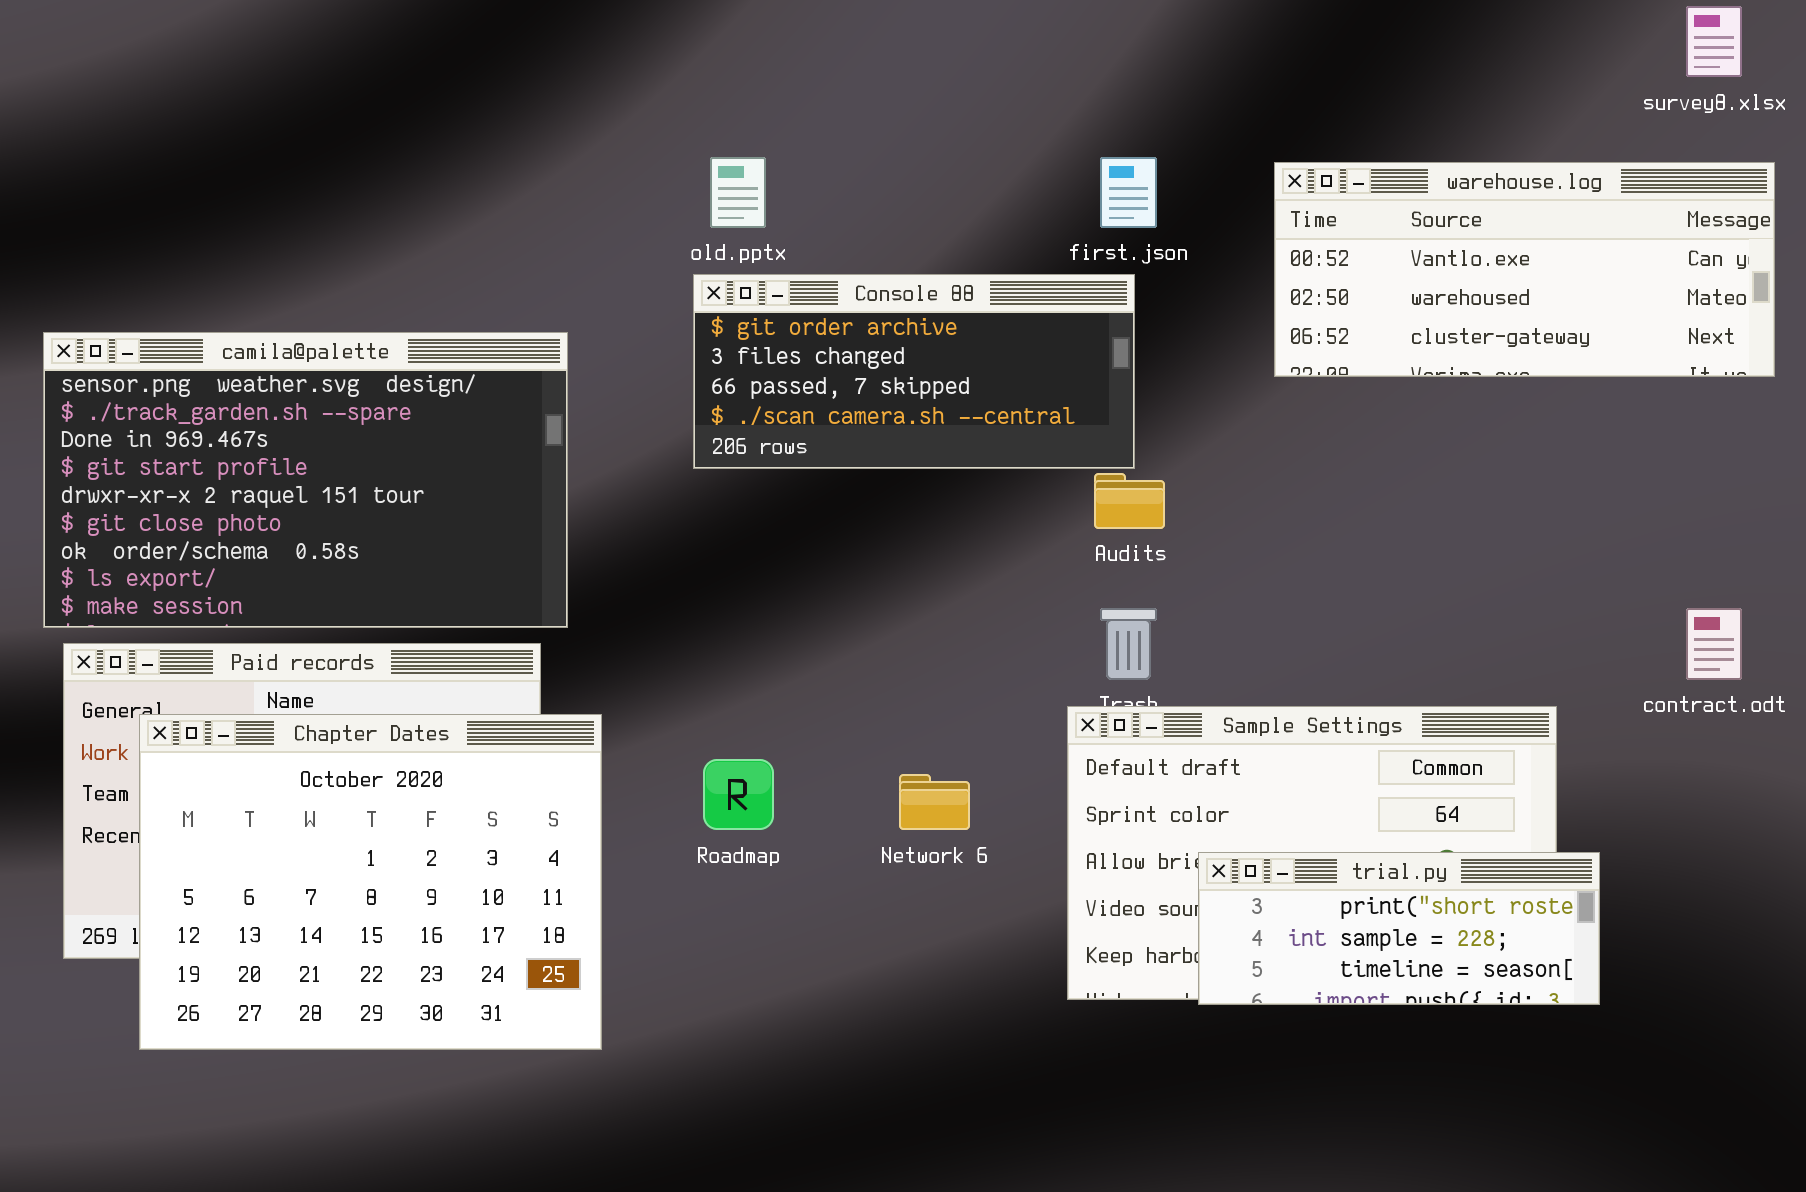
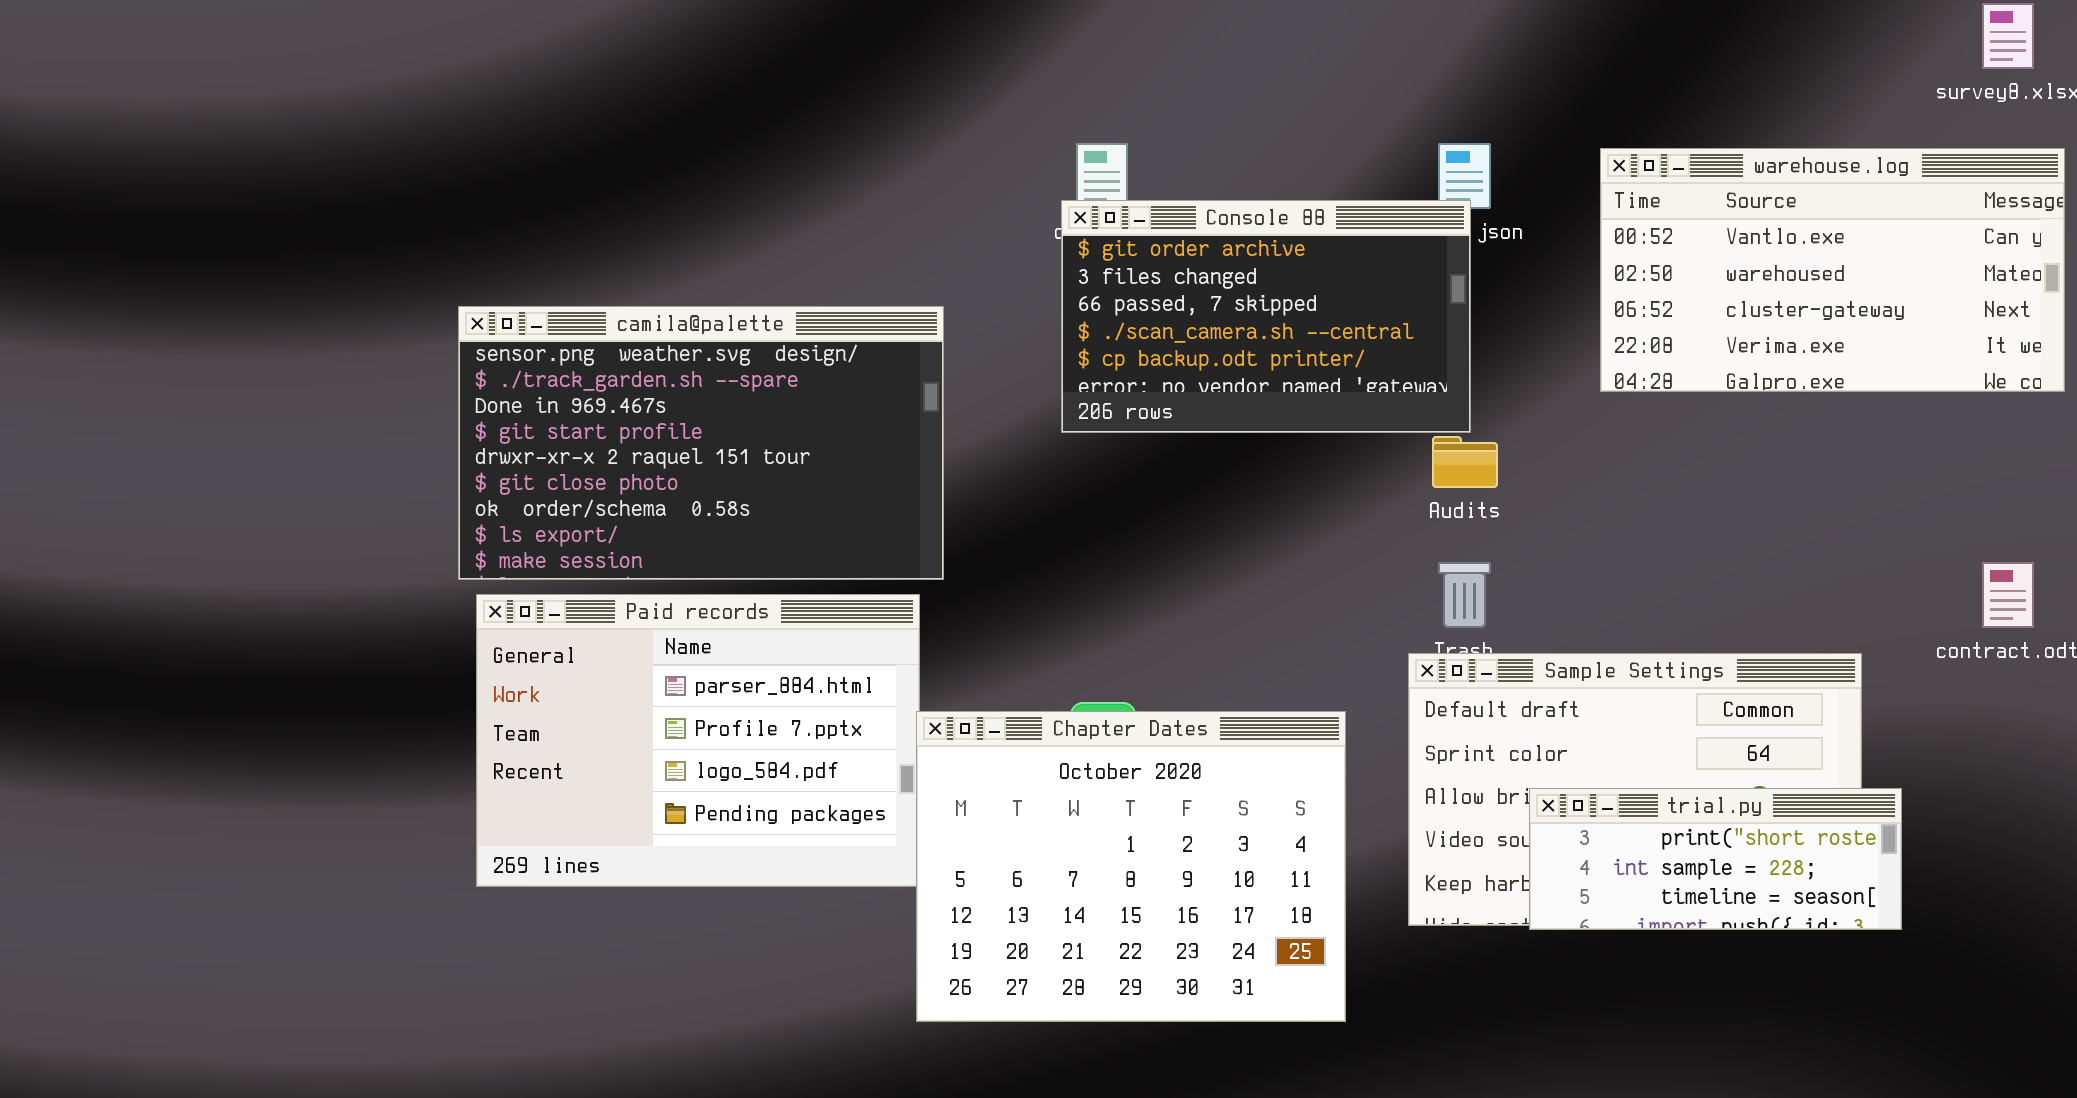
warehouse.log: [1274,162,1775,377] -> [1600,148,2065,392], resized
Console 88: [693,274,1135,469] -> [1061,200,1471,433], resized
Chapter Dates: [139,714,602,1050] -> [916,711,1346,1022], moved

